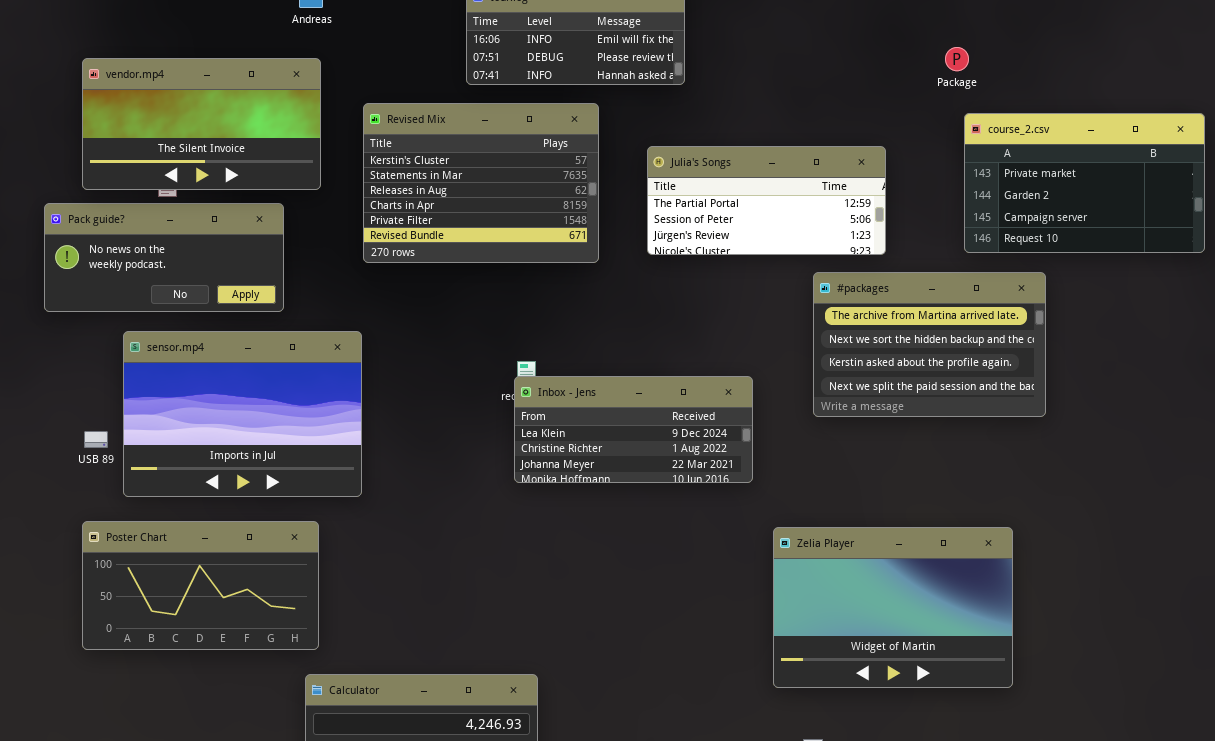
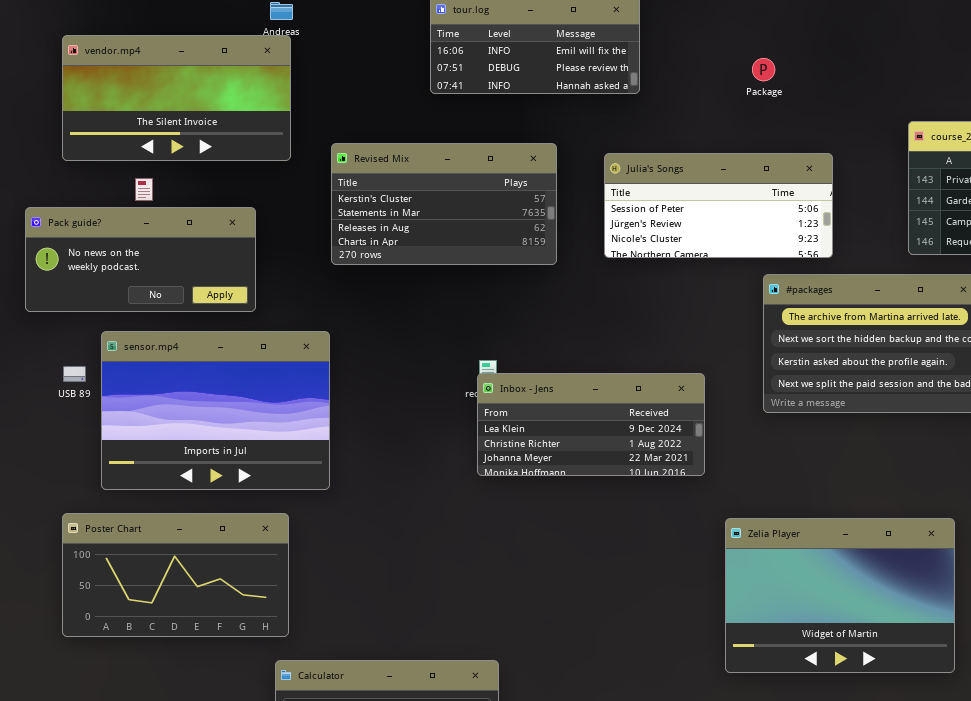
Package: [945,47,969,71] -> [752,58,775,81], moved
vendor.mp4: [82,58,321,190] -> [62,35,291,161], moved
Revised Mix: [363,103,599,263] -> [331,143,557,265], resized
Julia's Songs: [647,146,886,255] -> [604,153,833,258], scrolled down 1 row
USB 89: [84,431,108,448] -> [63,366,86,382], moved

